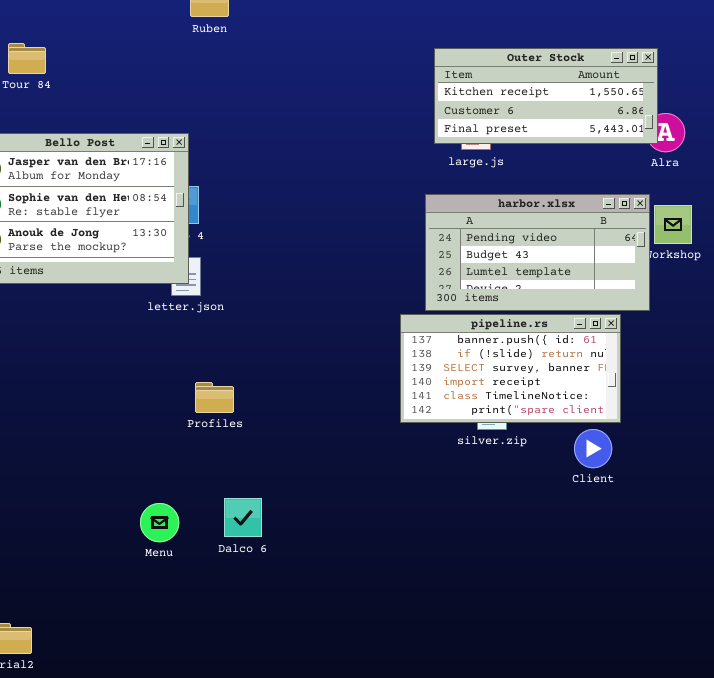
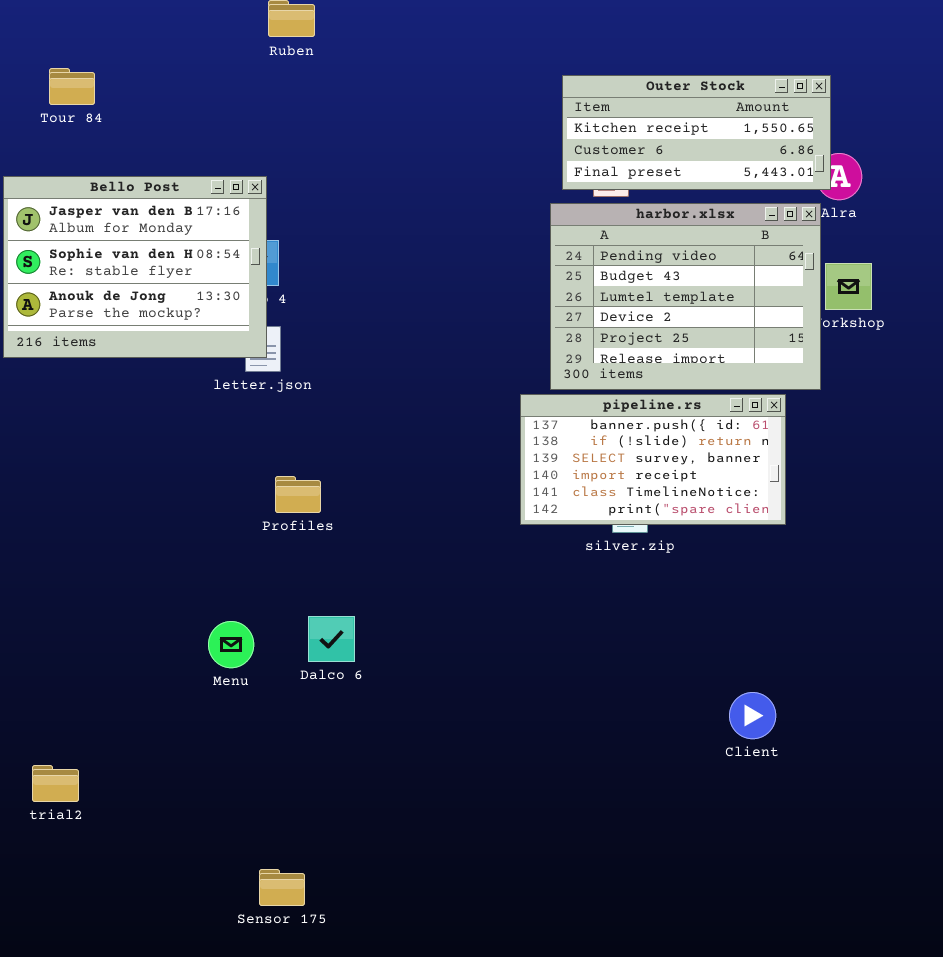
harbor.xlsx: [425,194,650,311] -> [550,203,821,390], resized
Client: [574,429,612,468] -> [729,692,776,739], moved

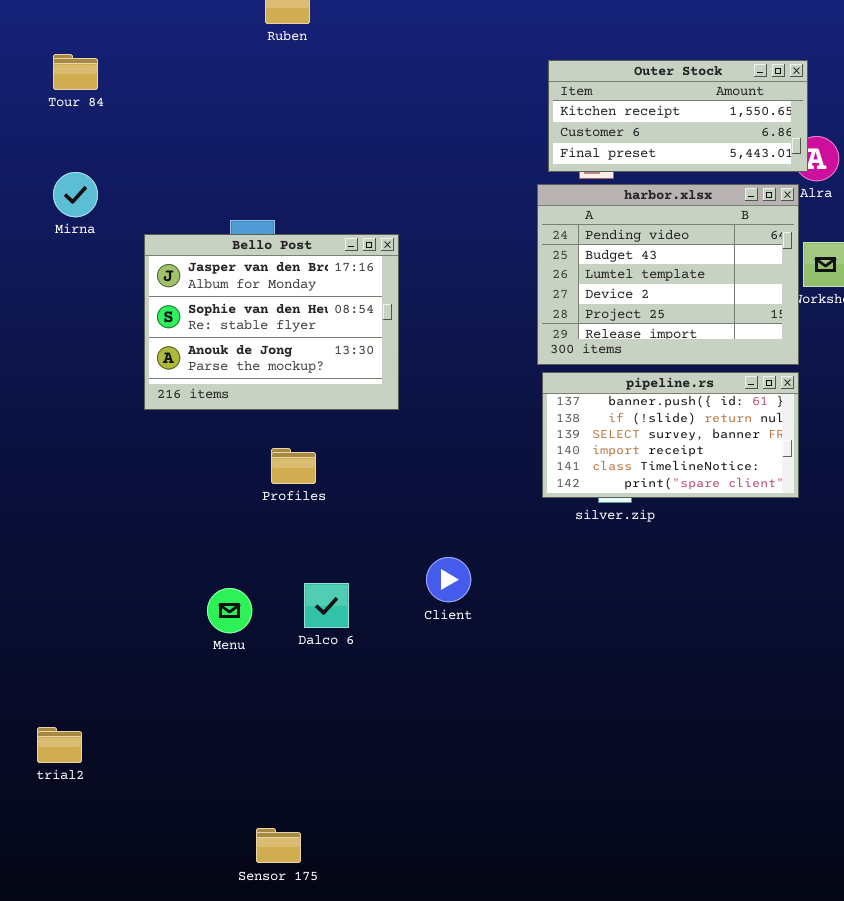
Bello Post: [3,176,267,358] -> [144,234,399,410], moved
pipeline.rs: [520,394,786,525] -> [542,372,799,498], moved
Client: [729,692,776,739] -> [426,557,471,602], moved

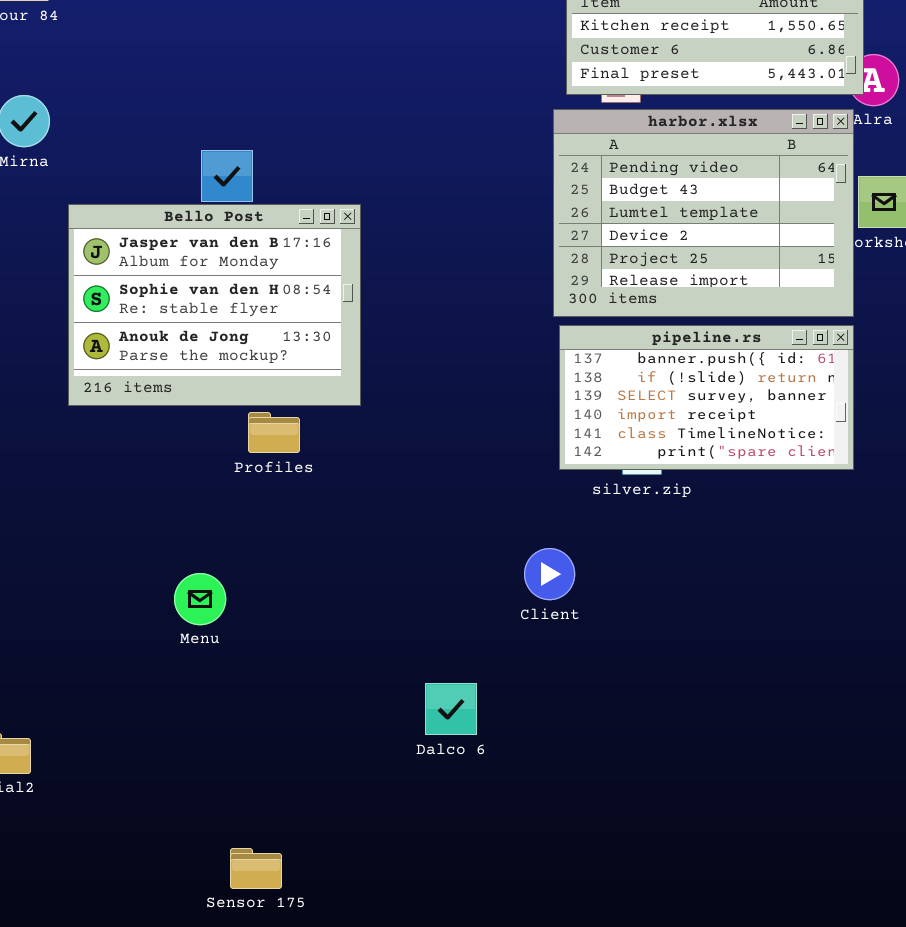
Bello Post: [144,234,399,410] -> [68,204,361,406], moved
Client: [426,557,471,602] -> [524,548,575,600], moved
Dalco 6: [304,583,349,628] -> [425,683,477,735], moved

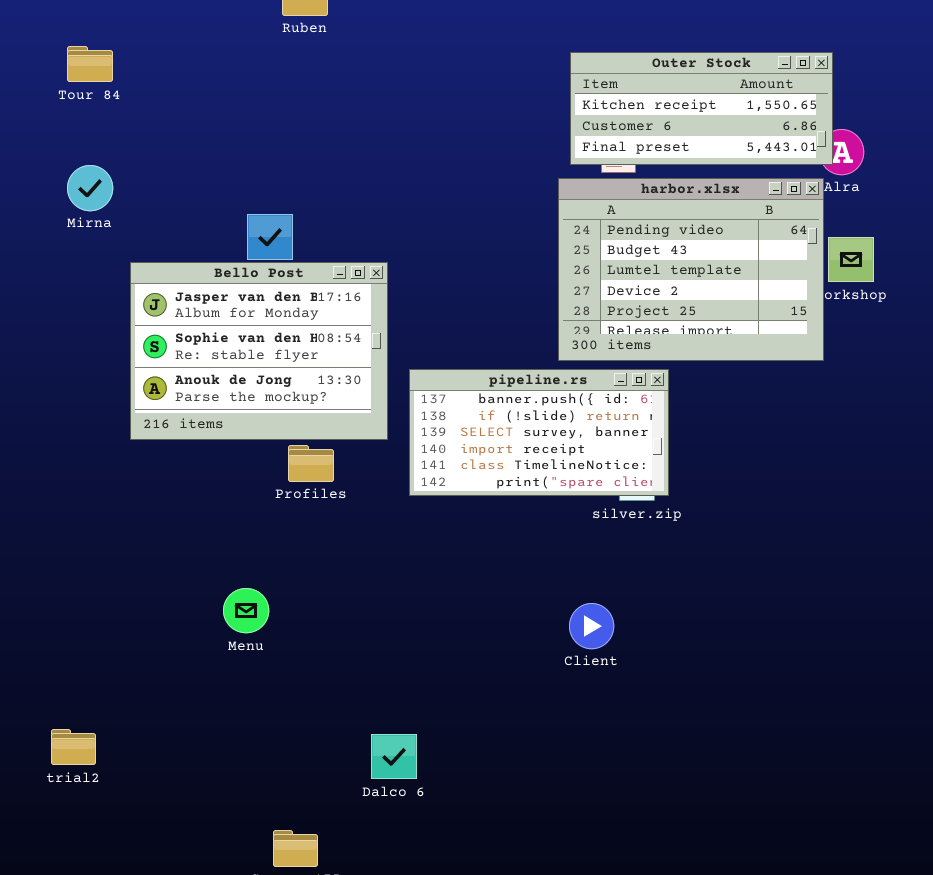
pipeline.rs: [559,325,854,470] -> [409,369,669,496], moved
Client: [524,548,575,600] -> [569,603,614,649], moved
Dalco 6: [425,683,477,735] -> [371,734,417,779], moved

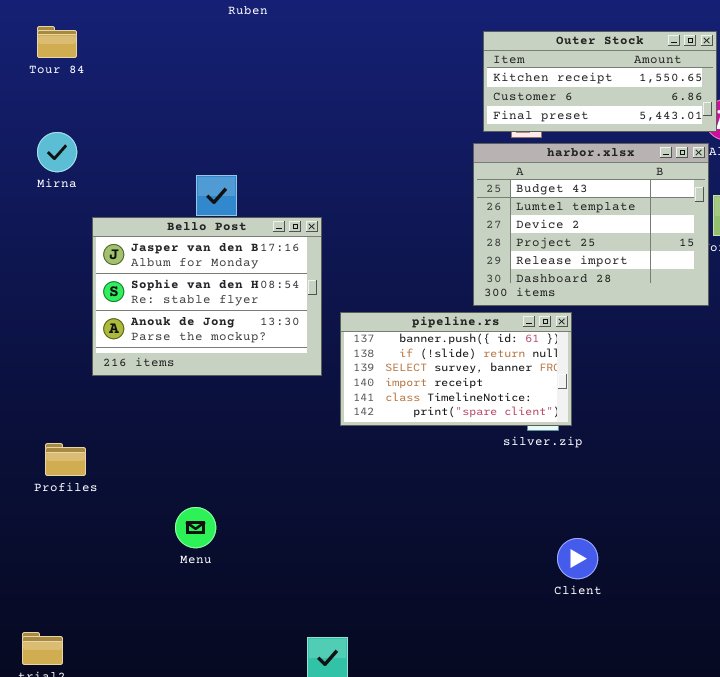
harbor.xlsx: [558,178,824,361] -> [473,143,709,306], scrolled down 1 row
Profiles: [288,445,334,482] -> [45,443,86,476], moved
Client: [569,603,614,649] -> [557,538,598,579], moved

